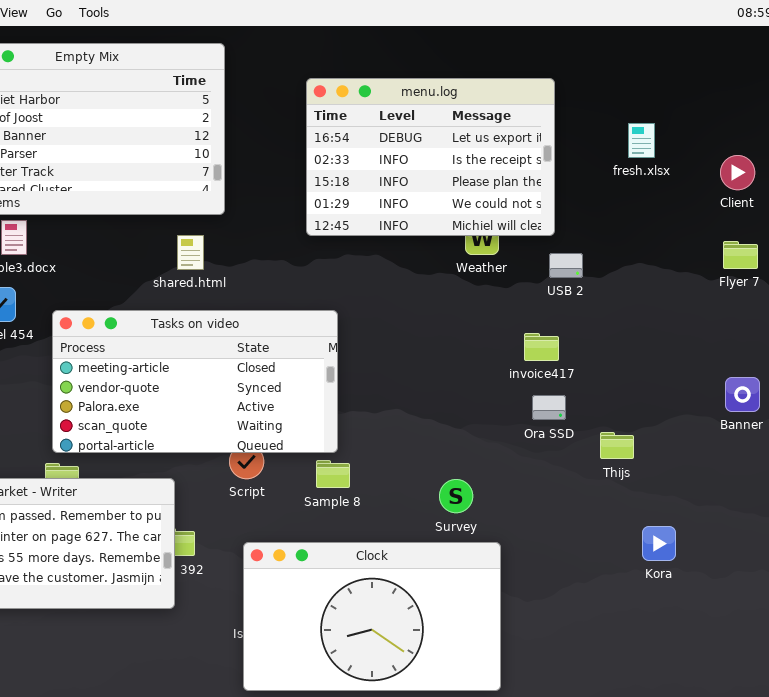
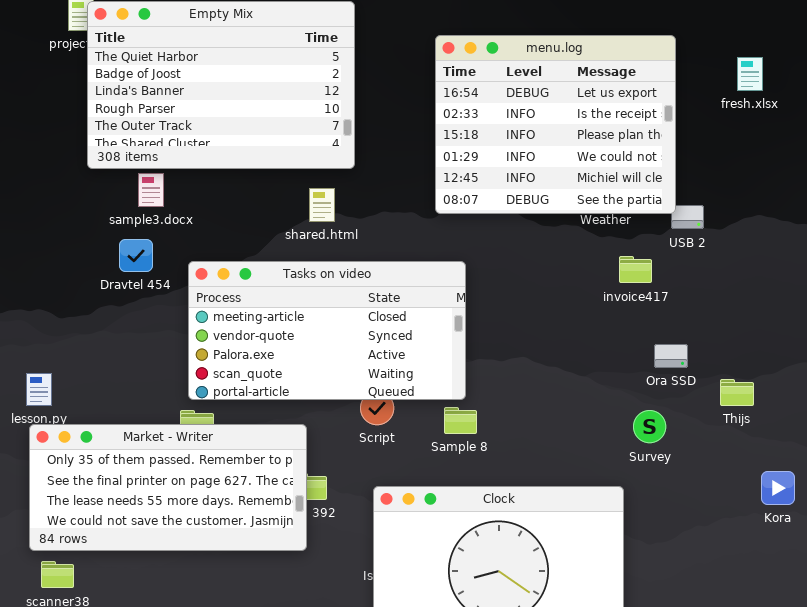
menu.log: [306,78,555,236] -> [435,35,676,214], resized
fresh.xlsx: [628,123,655,158] -> [737,57,763,91], moved
invoice417: [524,333,559,361] -> [619,256,652,283], moved
Survey: [439,479,473,513] -> [633,410,666,443], moved

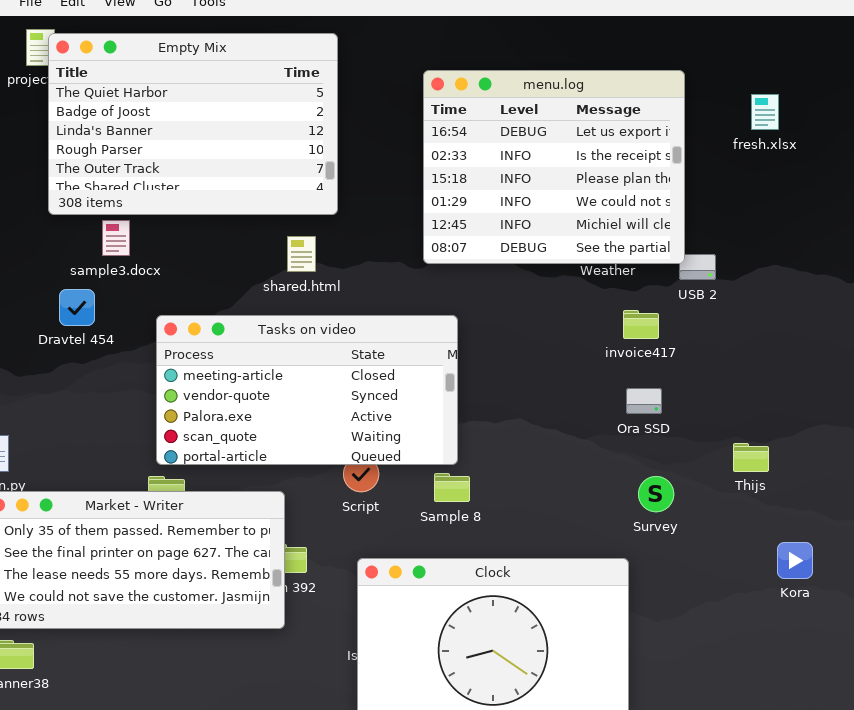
Dravtel 454: [119,239,153,272] -> [59,289,95,326], moved
Ora SSD: [654,344,688,368] -> [626,388,662,414], moved

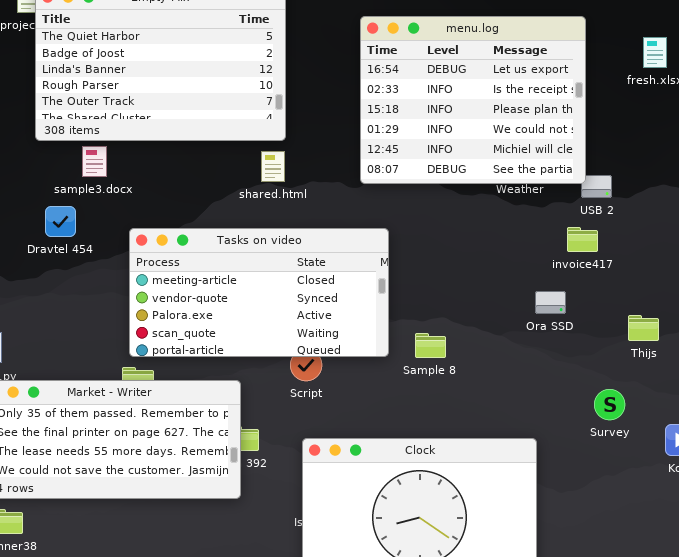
shared.html: [287,236,316,272] -> [261,151,285,182], moved
invoice417: [623,310,659,339] -> [567,227,598,252], moved
Thijs: [733,443,769,472] -> [628,315,659,341], moved
Sample 8: [434,473,470,502] -> [415,333,446,358], moved
Survey: [638,476,674,512] -> [594,389,625,420], moved

